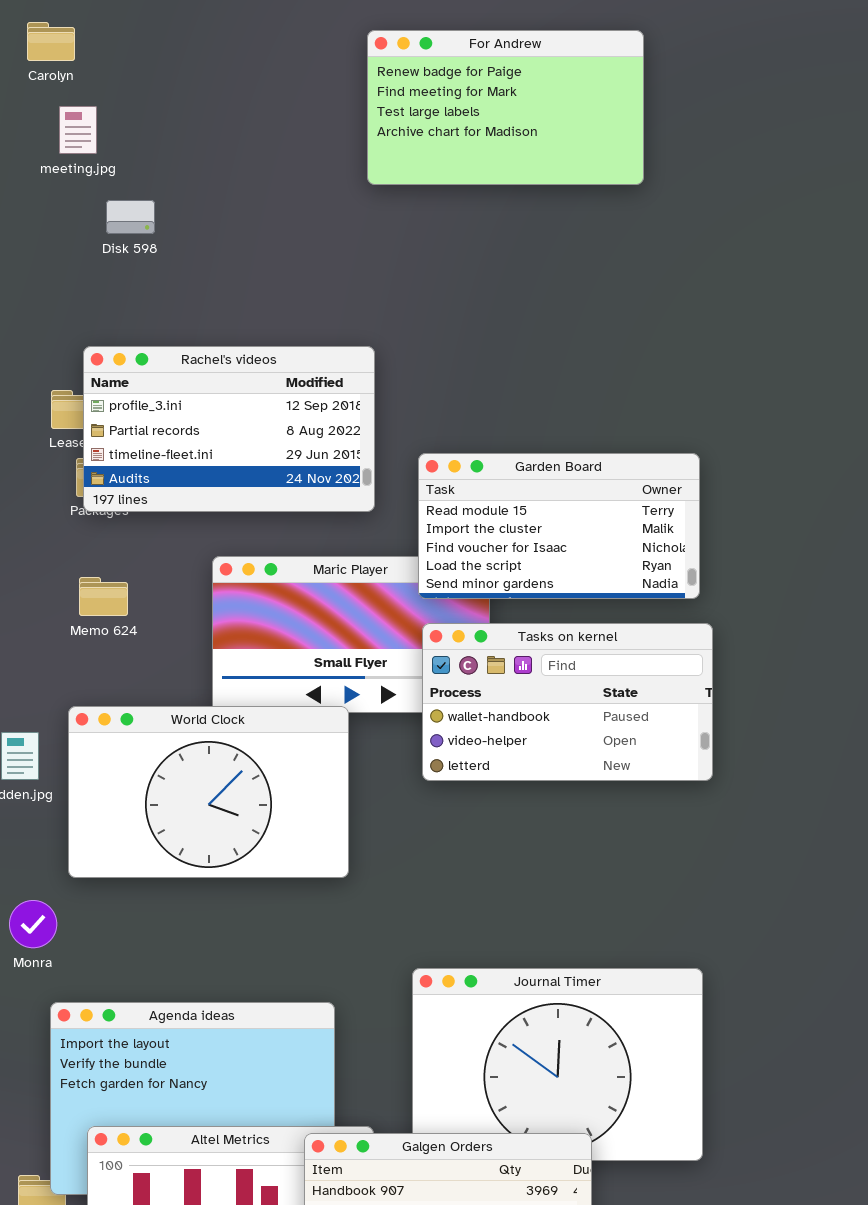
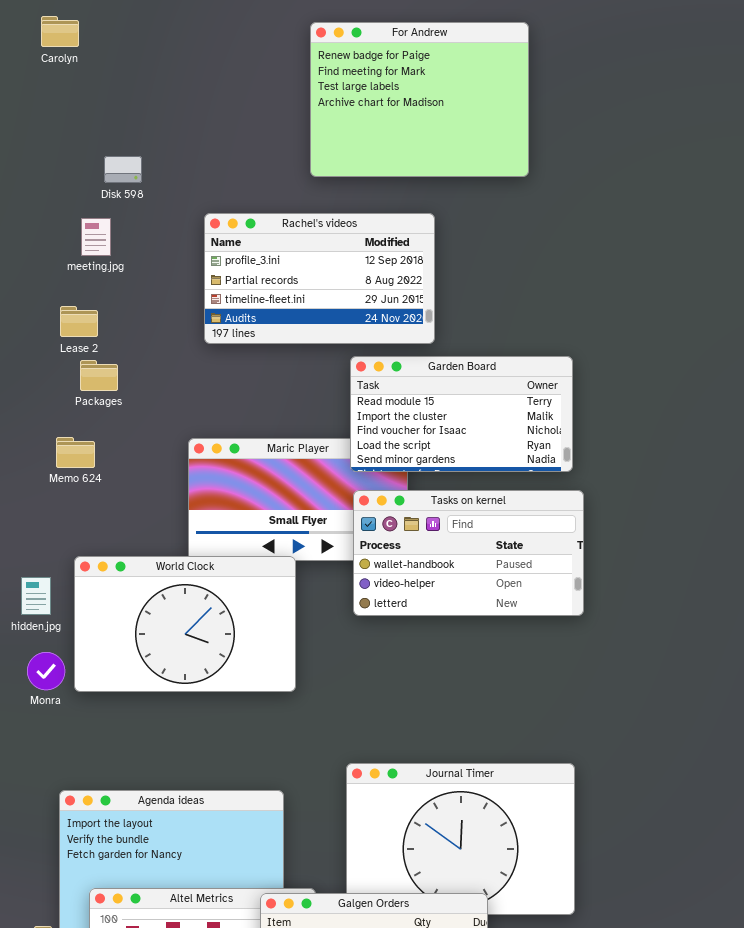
For Andrew: [367,30,644,185] -> [310,22,529,177], resized
meeting.jpg: [59,106,97,154] -> [81,218,111,256], moved
Rachel's videos: [83,346,375,512] -> [204,213,435,344], moved
Memo 624: [79,577,128,616] -> [56,437,95,468], moved
Monra: [9,900,57,948] -> [27,652,65,690], moved

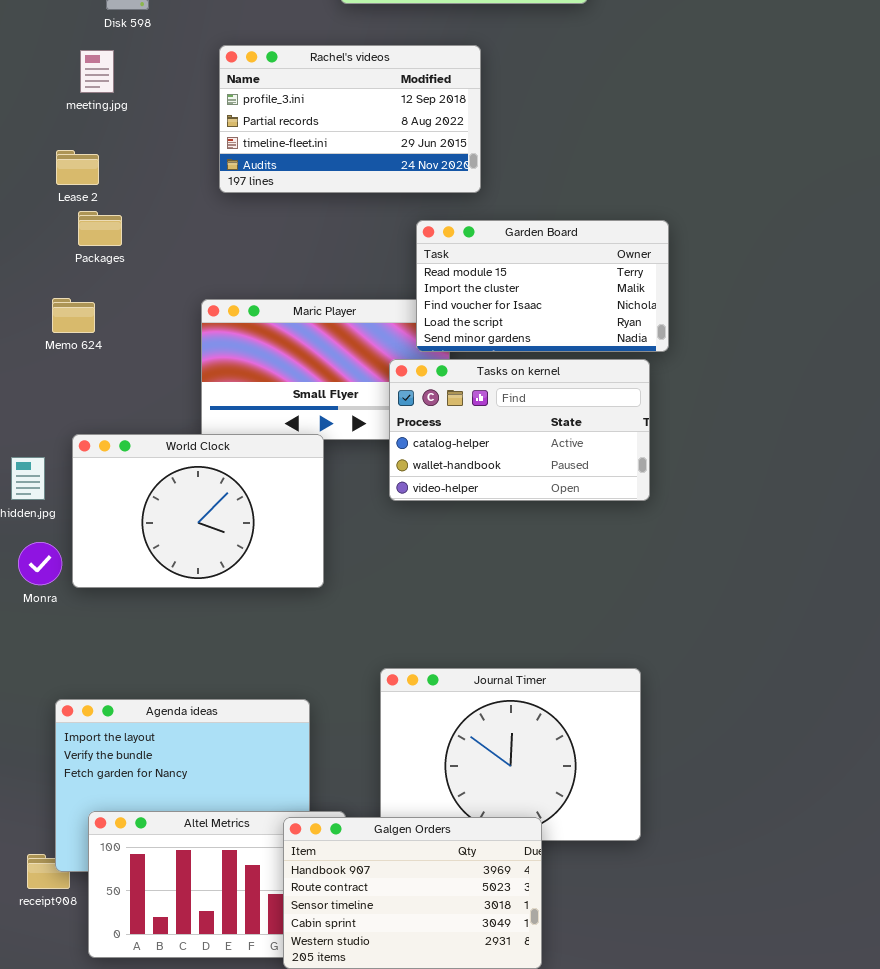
Garden Board: [350,356,573,472] -> [416,220,669,352], moved
Tasks on kernel: [353,490,584,616] -> [389,359,650,501], scrolled up 1 row

